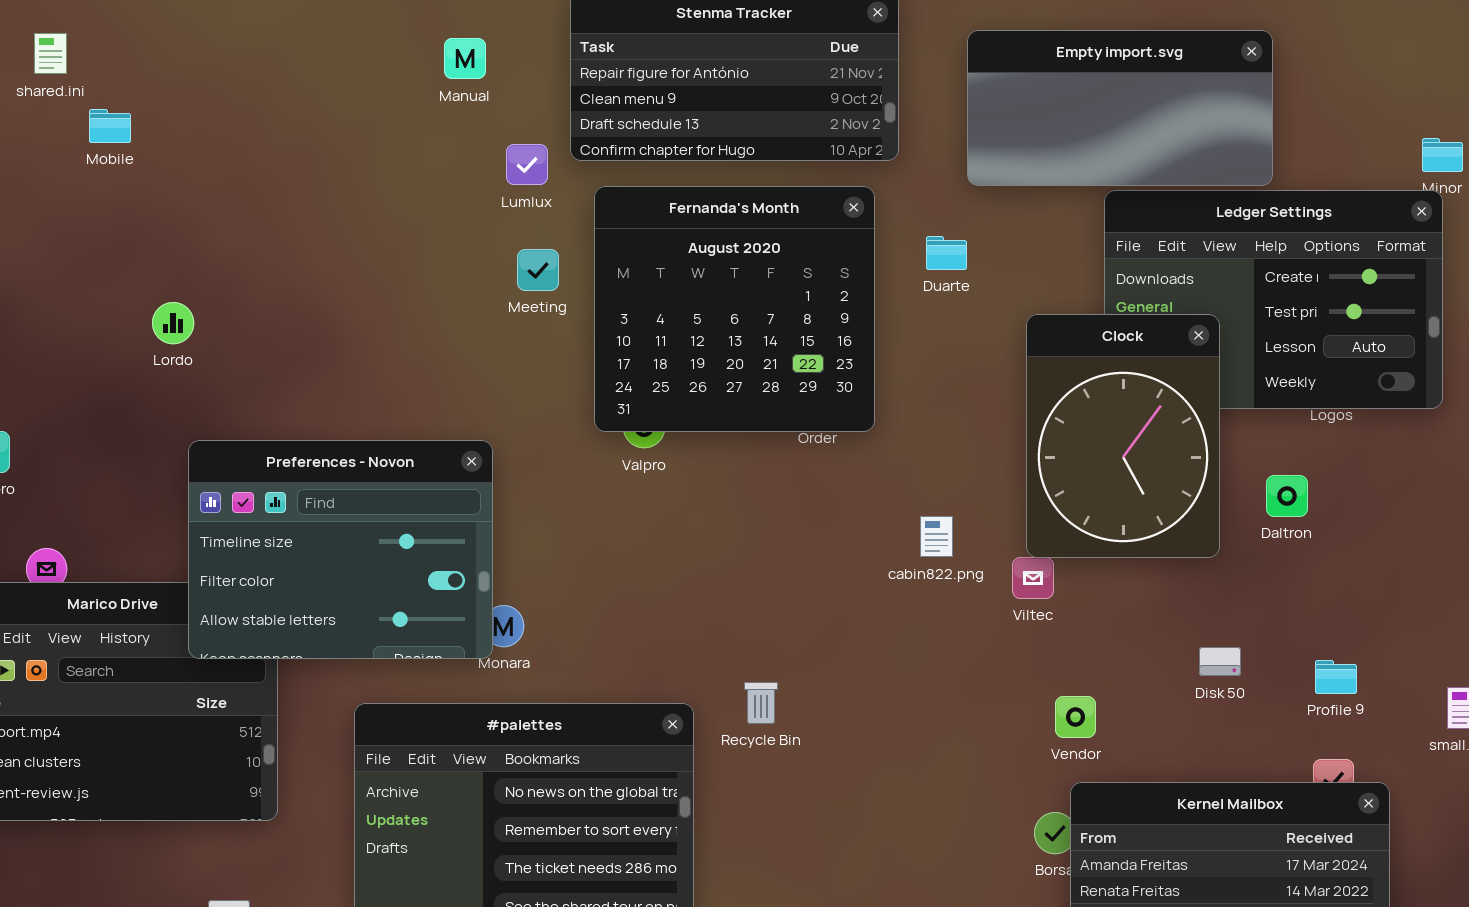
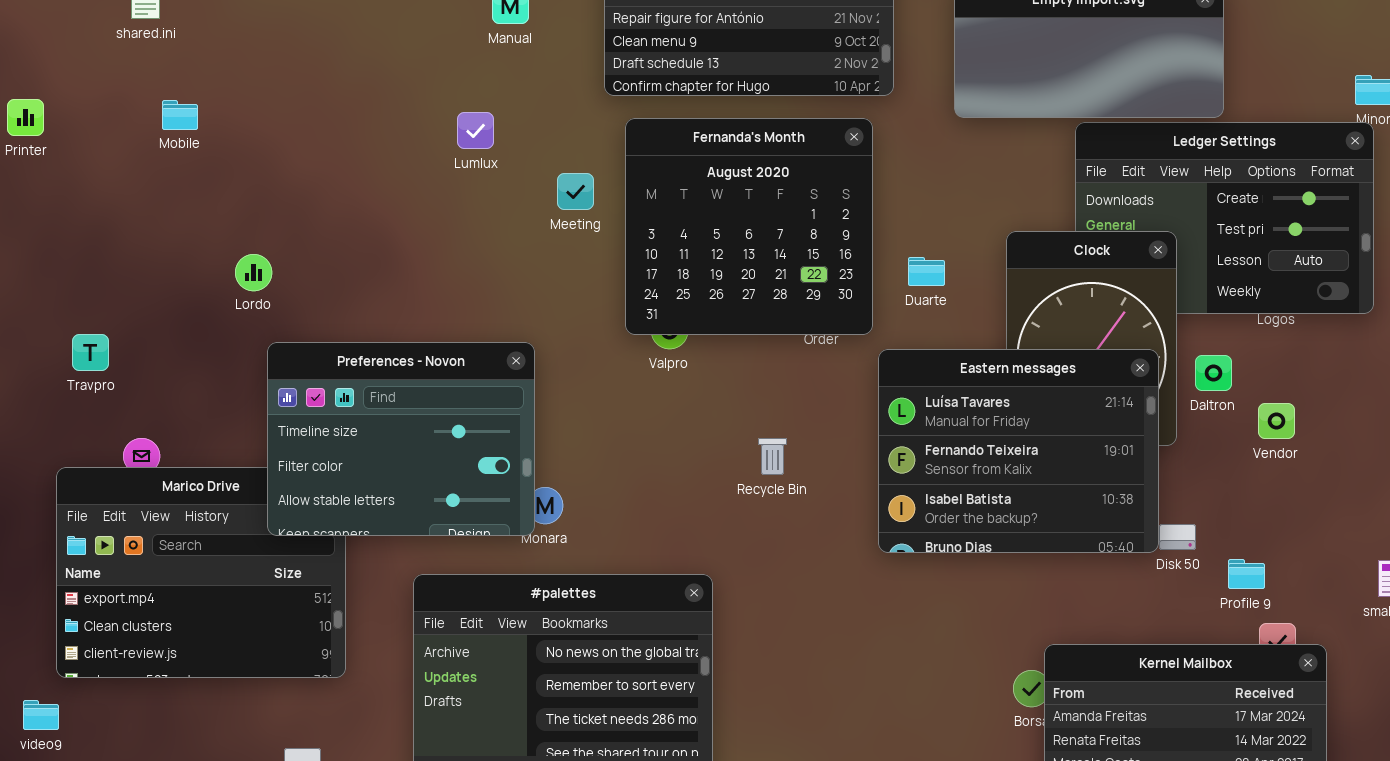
Mobile: [89,109,131,143] -> [162,100,198,130], moved
Lumlux: [506,144,548,185] -> [457,112,494,149], moved
Duarte: [926,236,967,270] -> [908,257,945,286], moved
Lordo: [152,302,194,344] -> [235,254,272,291], moved
Eastern messages: none -> [878,349,1159,553], opened
Daltron: [1266,475,1308,517] -> [1195,355,1232,391], moved
Profile 9: [1315,660,1357,694] -> [1228,559,1265,589], moved
Recycle Bin: [744,682,778,724] -> [758,438,787,475], moved
Vendor: [1055,696,1096,738] -> [1258,403,1295,439], moved

